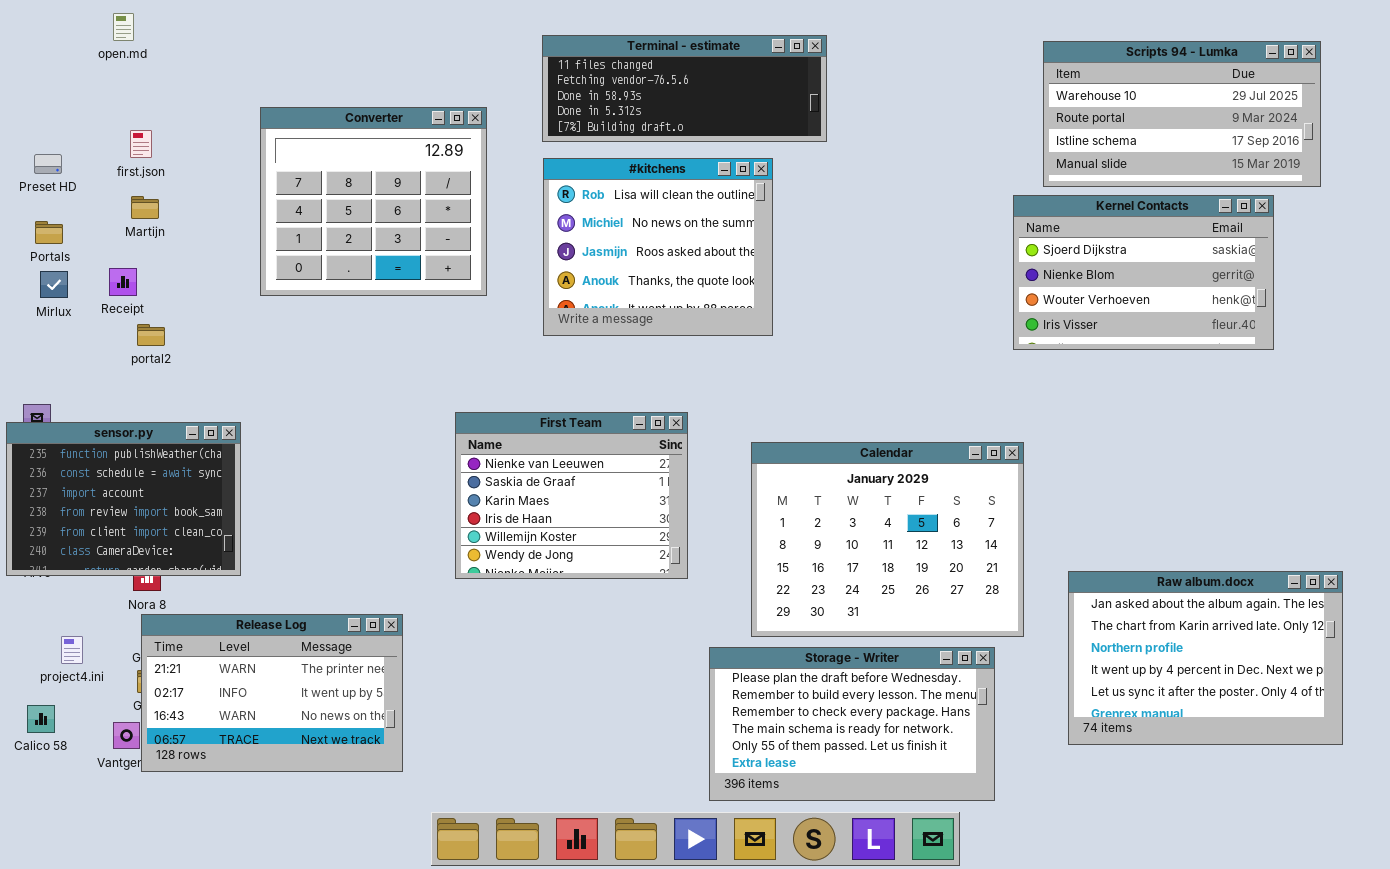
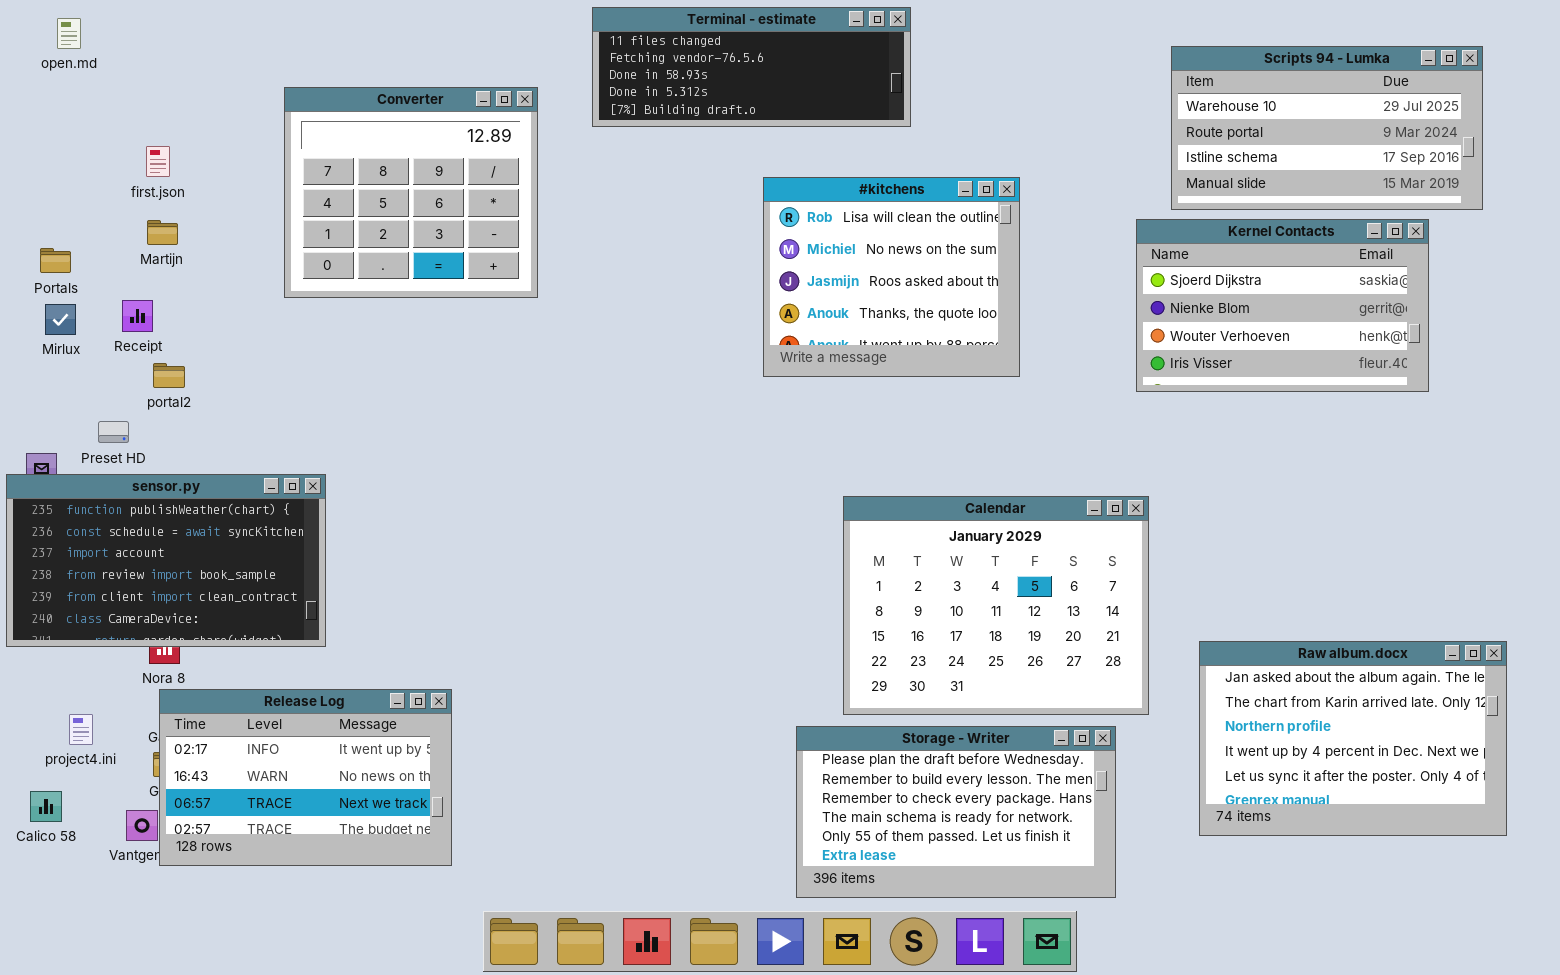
open.md: [113,13,134,41] -> [57,18,81,49], moved
Terminal - estimate: [542,35,827,142] -> [592,7,911,127], moved
Converter: [260,107,487,296] -> [284,87,538,298], moved
Preset HD: [34,154,62,174] -> [98,421,129,443], moved
#kitchens: [543,158,773,336] -> [763,177,1020,377], moved
First Team: [455,412,688,579] -> none, closed
sensor.py: [6,422,241,576] -> [6,474,326,647], resized
Release Log: [141,614,403,772] -> [159,689,452,866], scrolled down 1 row

